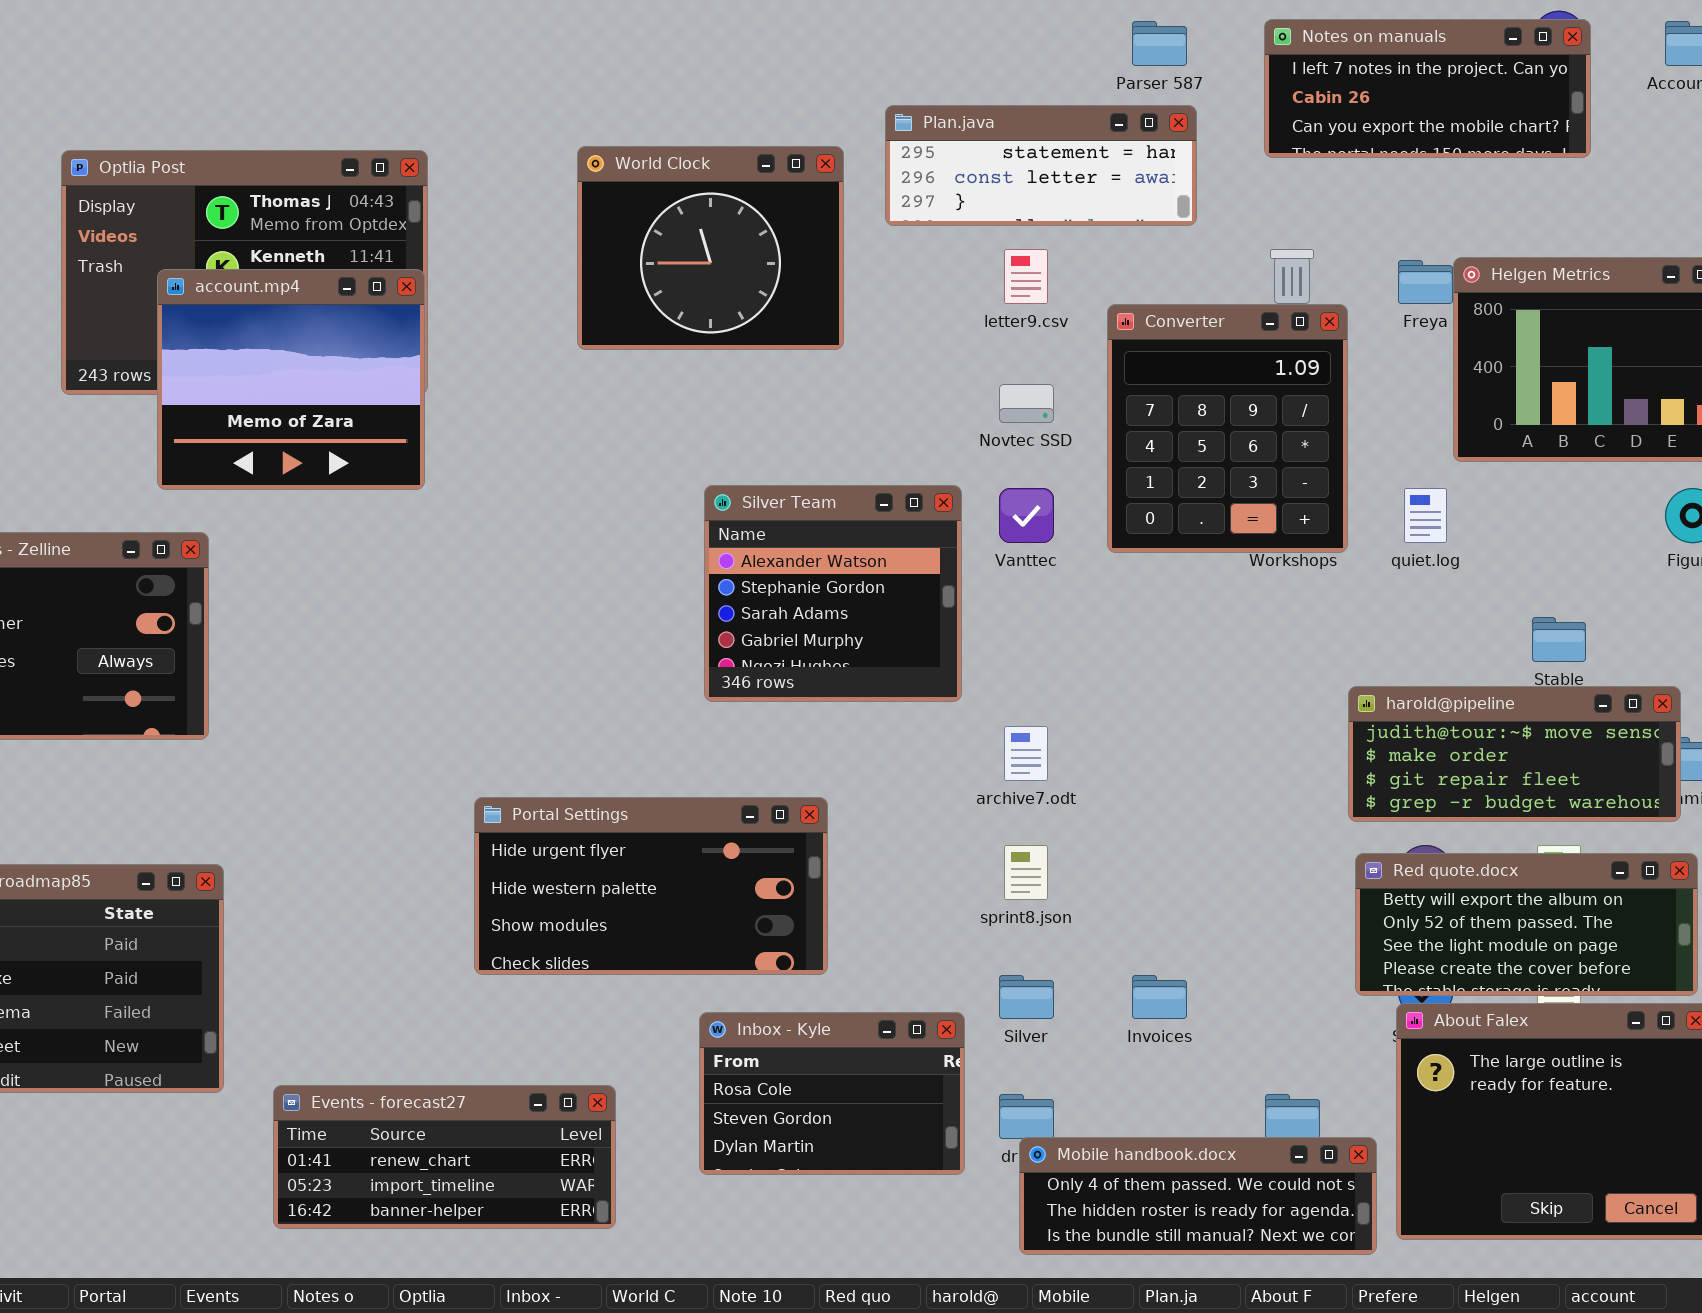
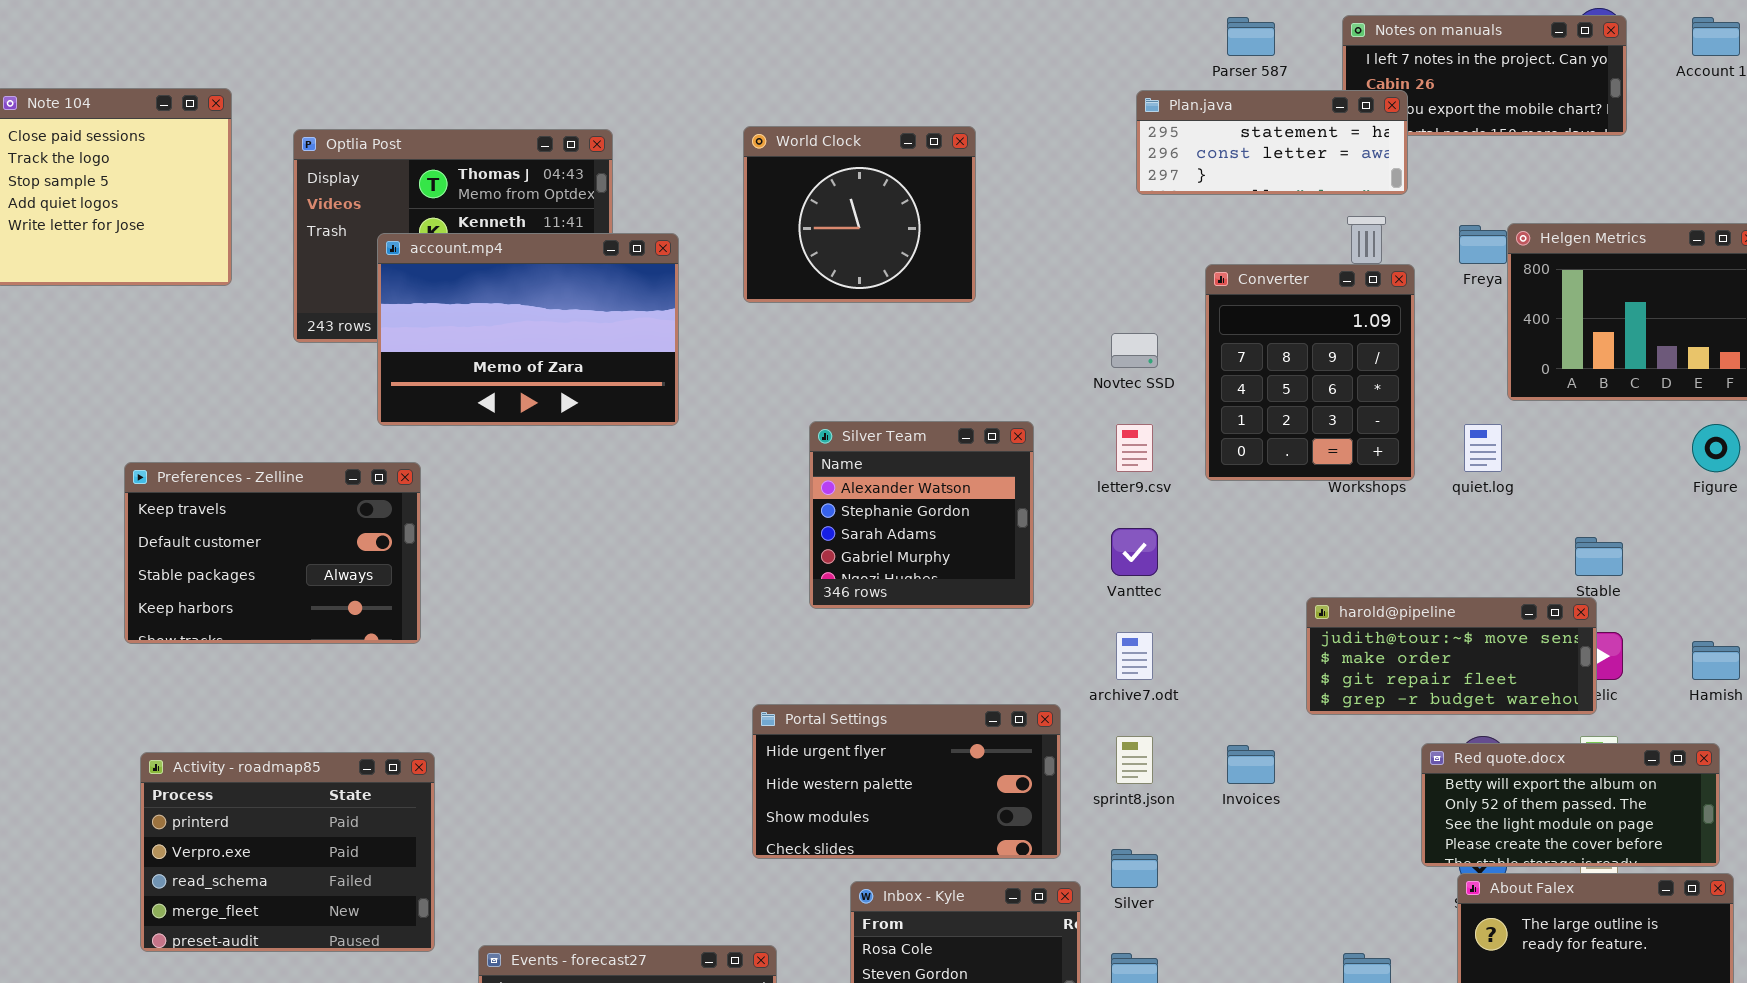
Plan.java: [885,105,1197,226] -> [1136,90,1408,195], moved
letter9.csv: [1004,249,1048,304] -> [1116,424,1153,472], moved
account.mp4: [157,269,425,490] -> [377,233,679,426], resized
Silver Team: [704,485,962,702] -> [809,421,1034,609], moved
Vanttec: [999,488,1054,543] -> [1111,528,1158,576], moved
harold@pipeline: [1348,686,1681,822] -> [1306,597,1597,715], moved
Portal Settings: [474,797,828,975] -> [752,704,1061,859], moved
Invoices: [1132,975,1187,1019] -> [1227,745,1275,784], moved

